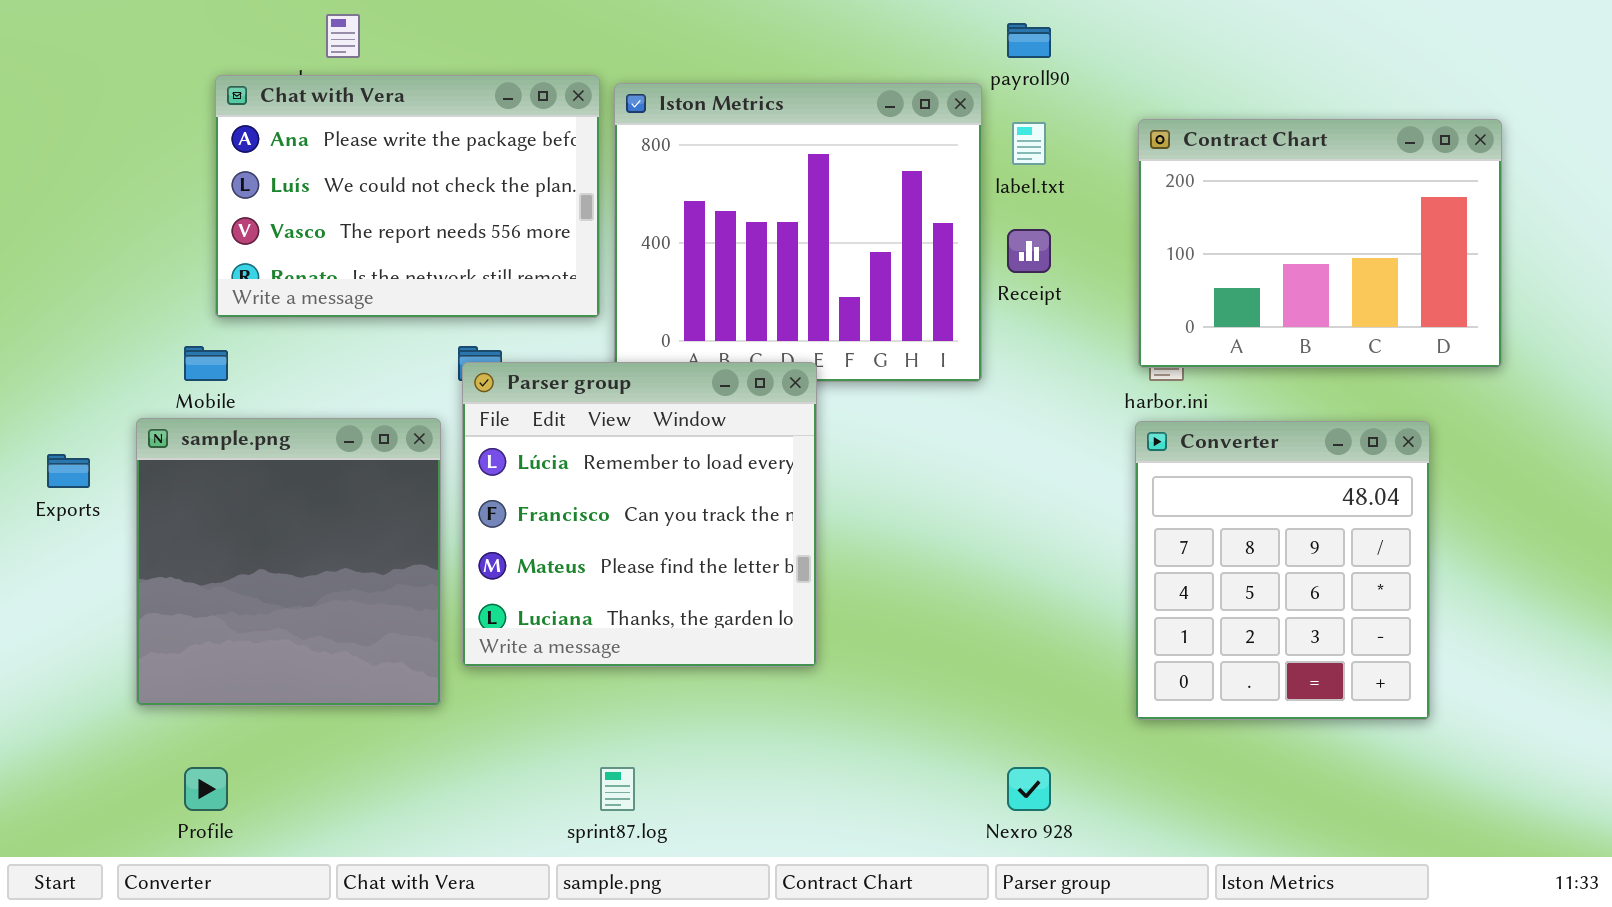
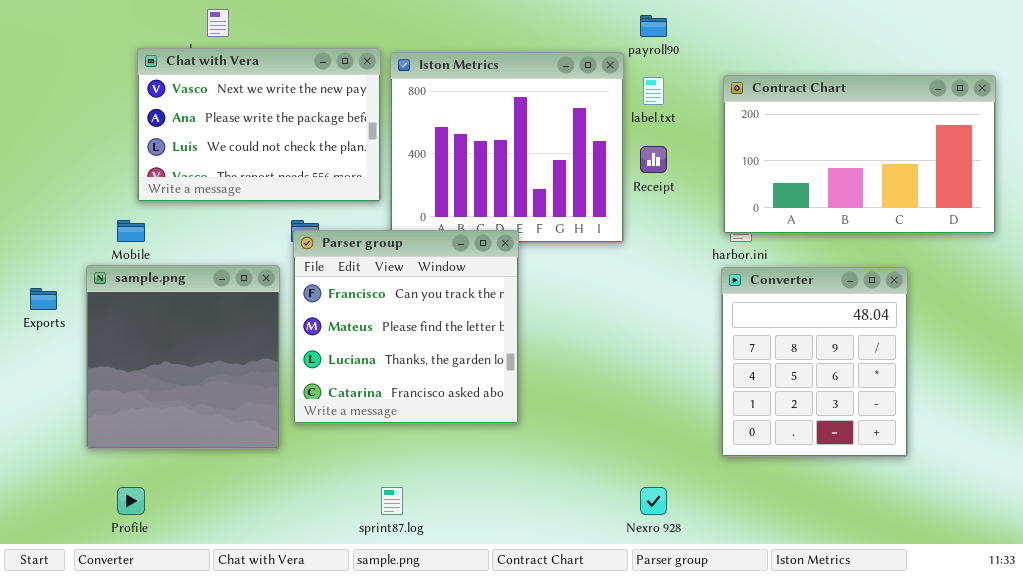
Chat with Vera: [215,75,600,318] -> [137,48,381,202], scrolled up 1 row
Contract Chart: [1138,119,1502,368] -> [723,75,996,234], resized
Parser group: [462,362,817,667] -> [293,230,519,424], scrolled down 1 row

